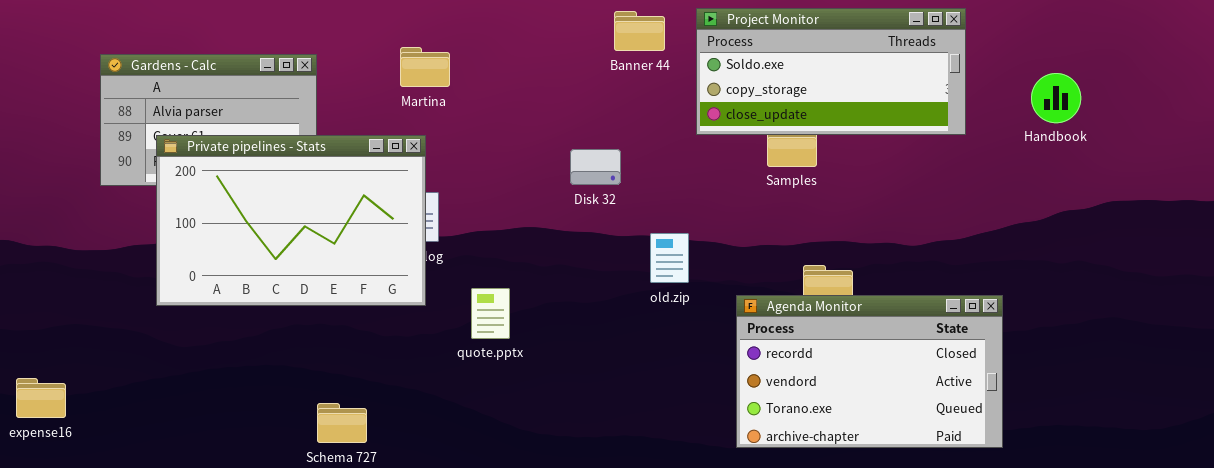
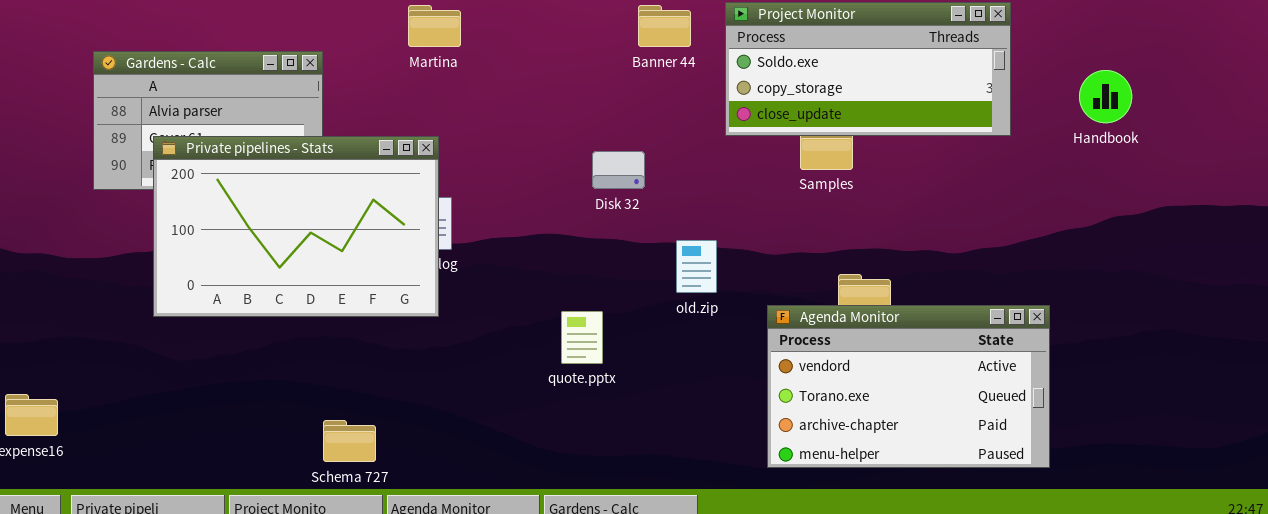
Martina: [400,47,450,87] -> [408,5,461,47], moved
quote.pptx: [471,288,510,339] -> [561,311,603,364], moved
Agenda Monitor: [736,295,1003,448] -> [767,305,1050,468], scrolled down 1 row

